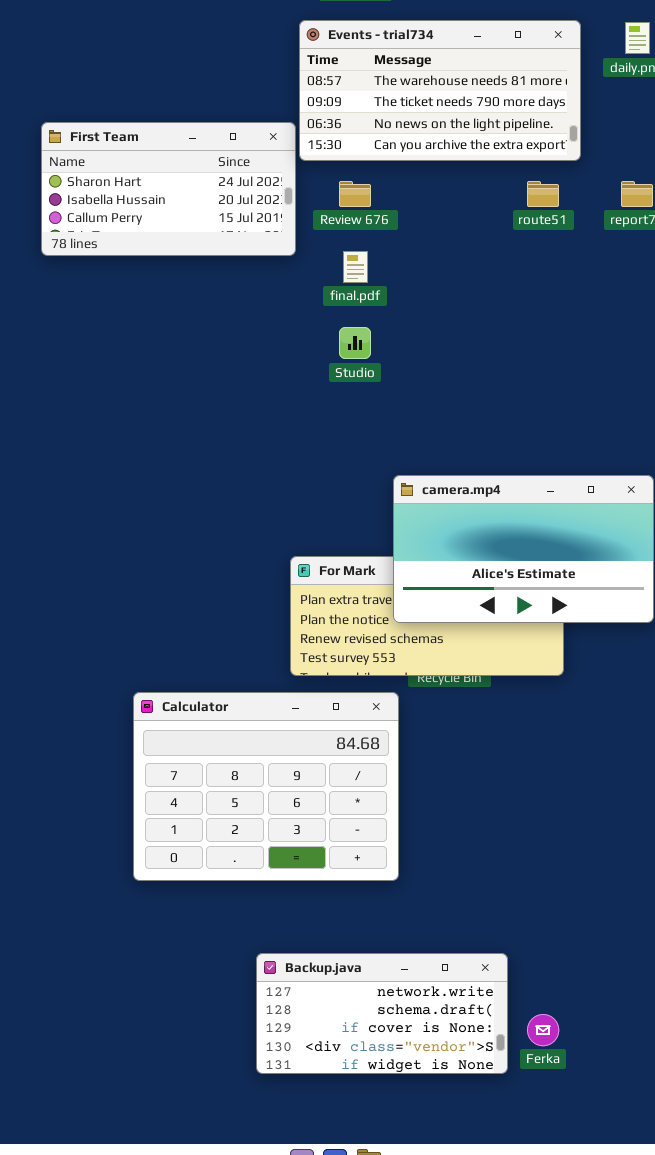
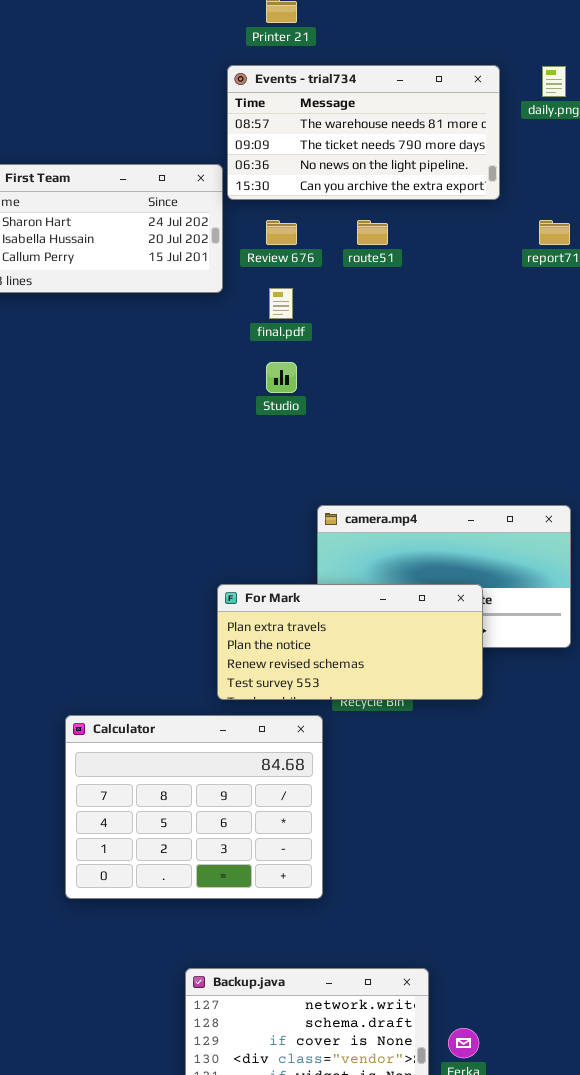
route51: [527,181,559,207] -> [357,220,388,245], moved
For Mark: [290,556,564,676] -> [217,584,483,700], raised

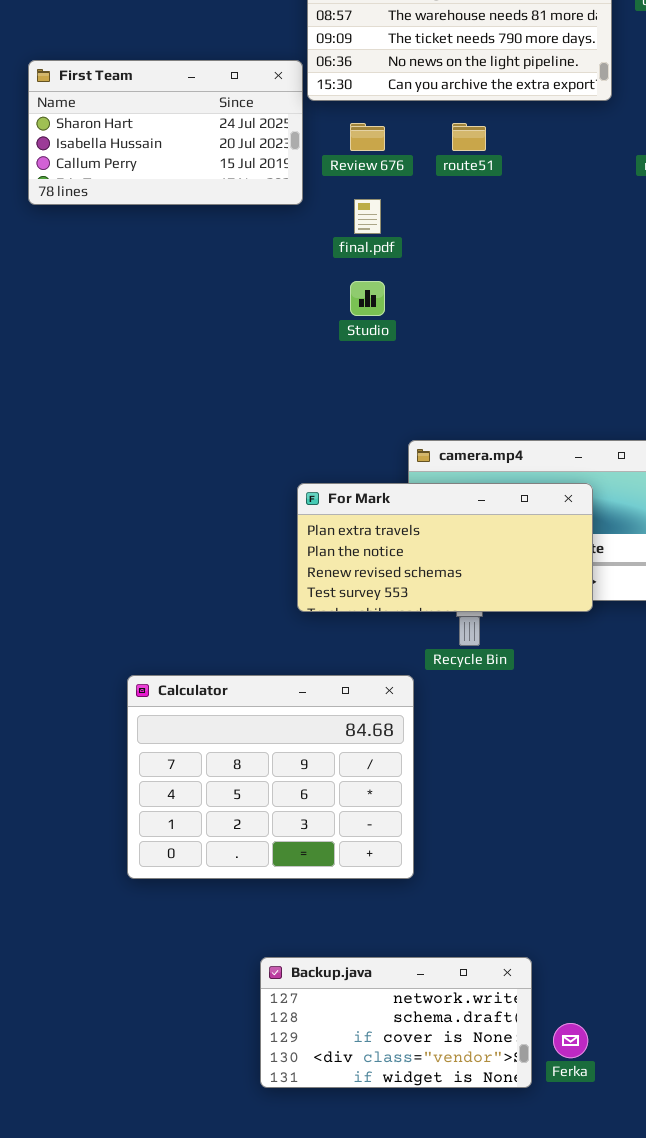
For Mark: [217,584,483,700] -> [297,483,593,612], moved

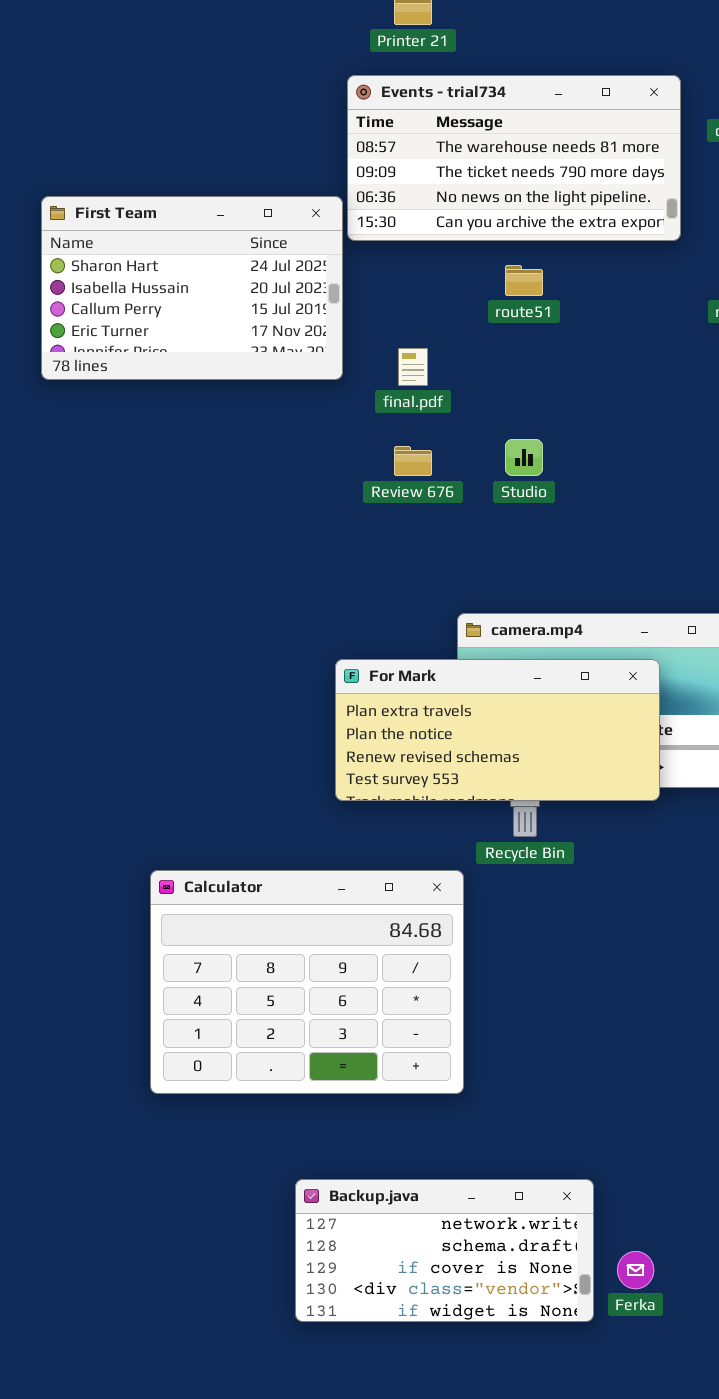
First Team: [28,60,303,205] -> [41,196,343,380], resized
Review 676: [350,123,385,151] -> [394,446,432,476], moved
Studio: [350,281,385,316] -> [505,439,543,476], moved

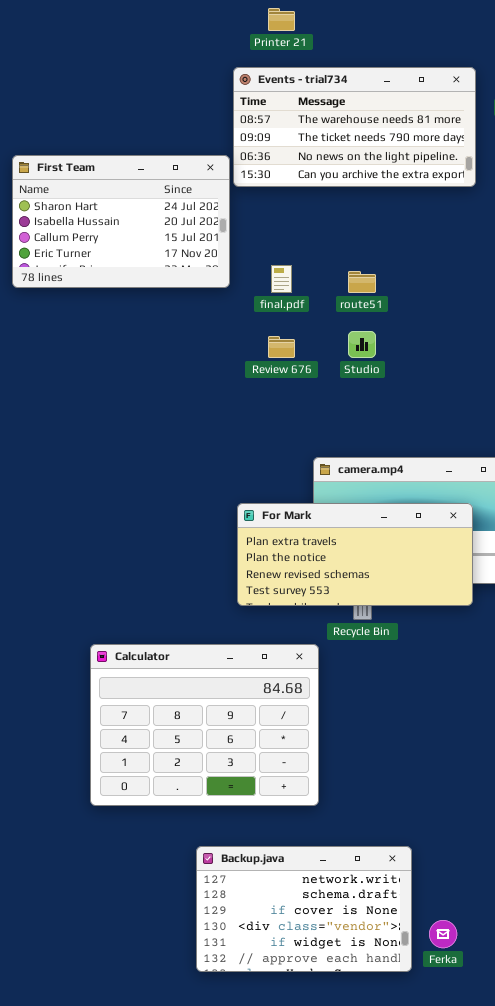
route51: [505,265,543,296] -> [348,271,376,293], moved
For Mark: [335,659,660,801] -> [237,503,473,606], moved
Backup.java: [295,1179,594,1322] -> [196,846,412,972], resized

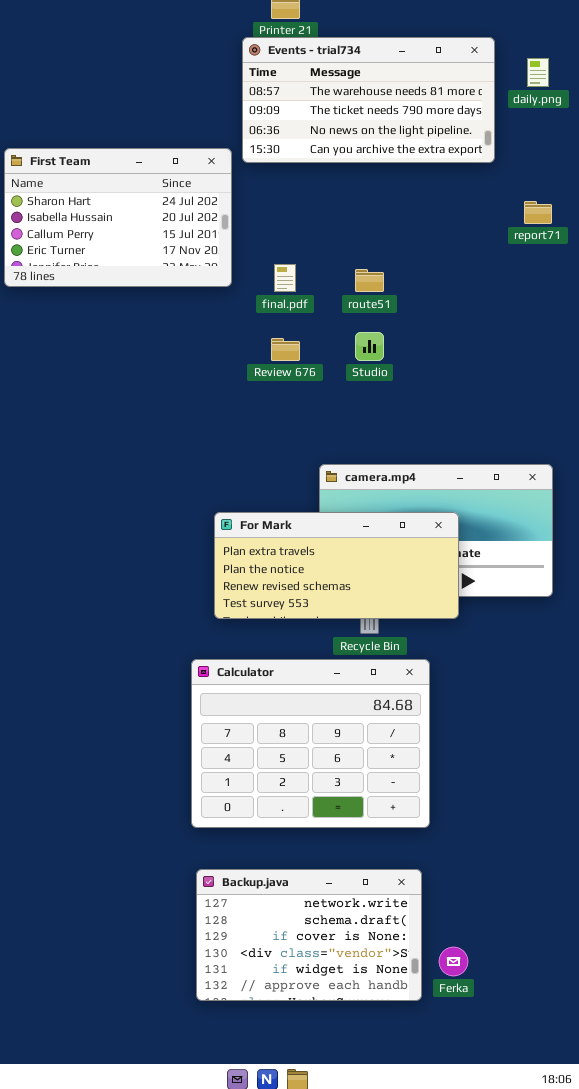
Events - trial734: [233,67,476,187] -> [242,37,495,163], moved
For Mark: [237,503,473,606] -> [214,512,459,619], moved
Calculator: [90,644,319,806] -> [191,659,430,828], moved

